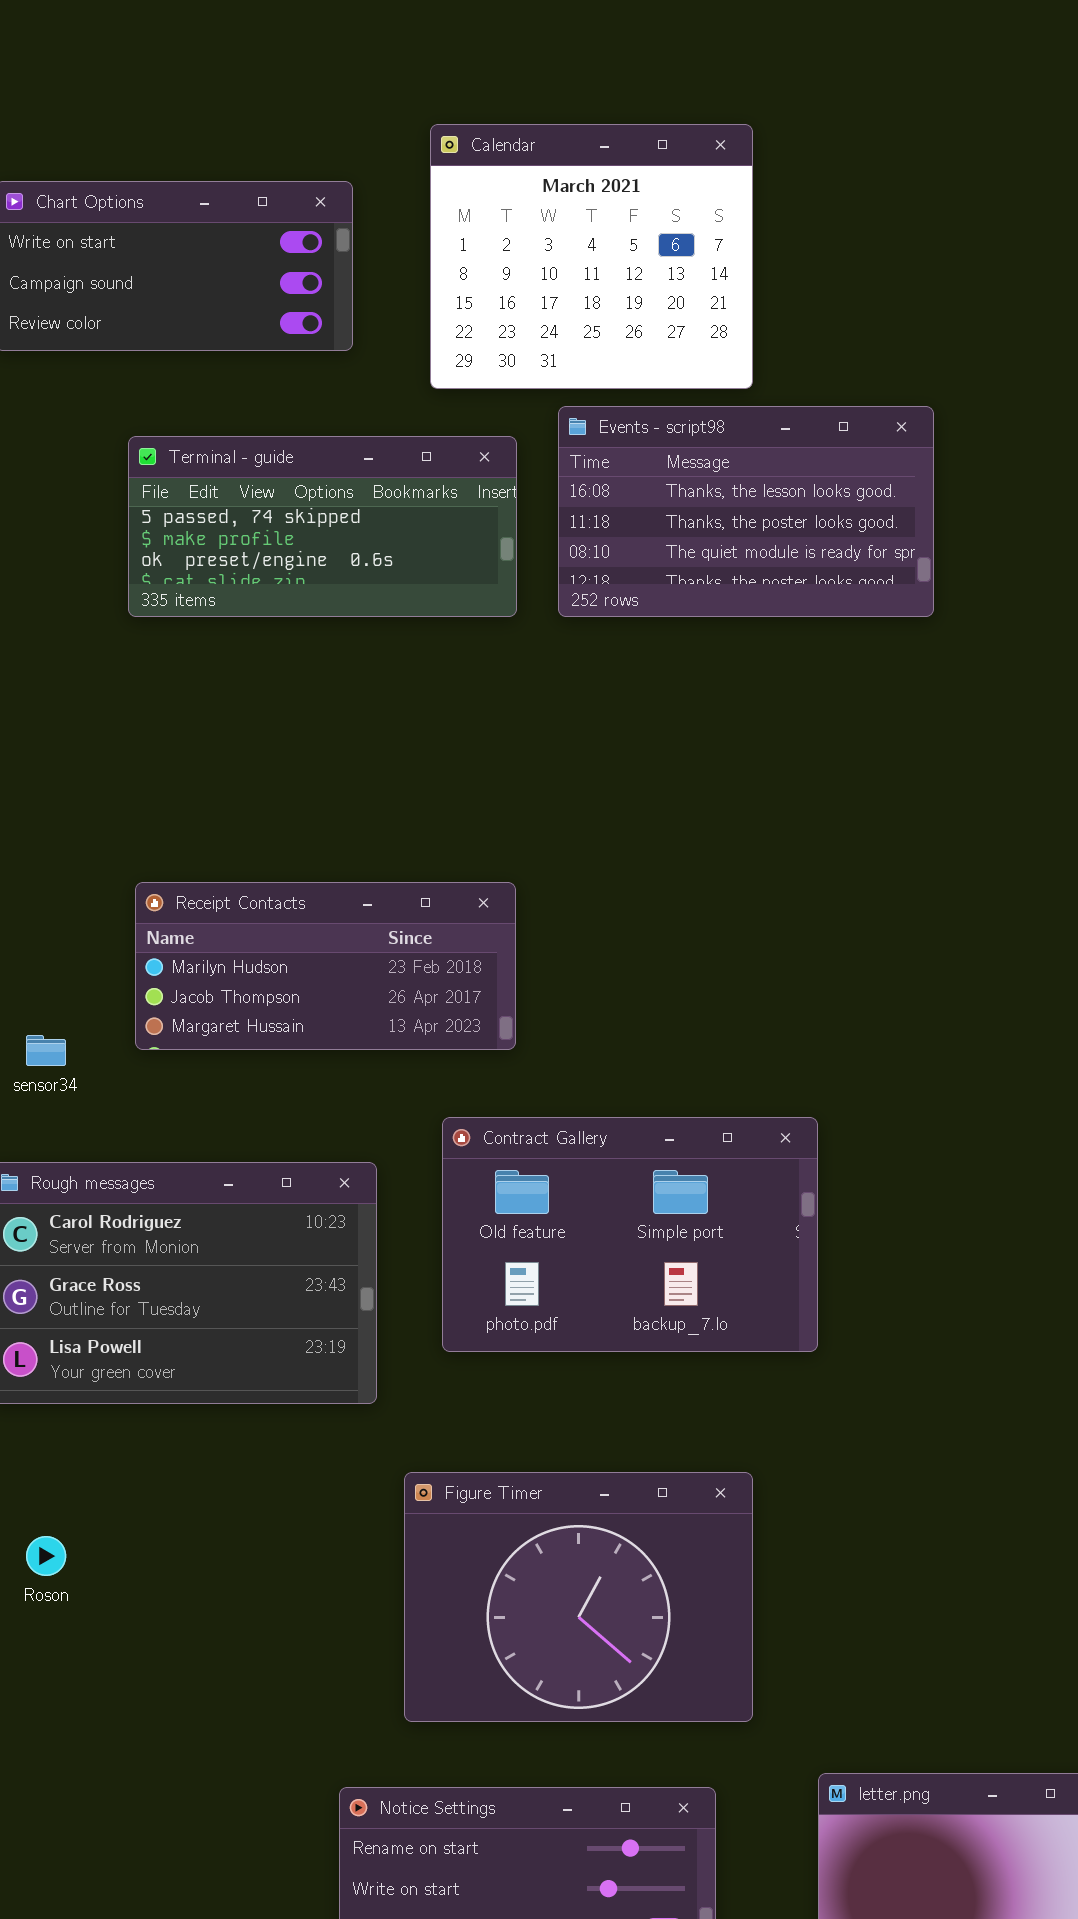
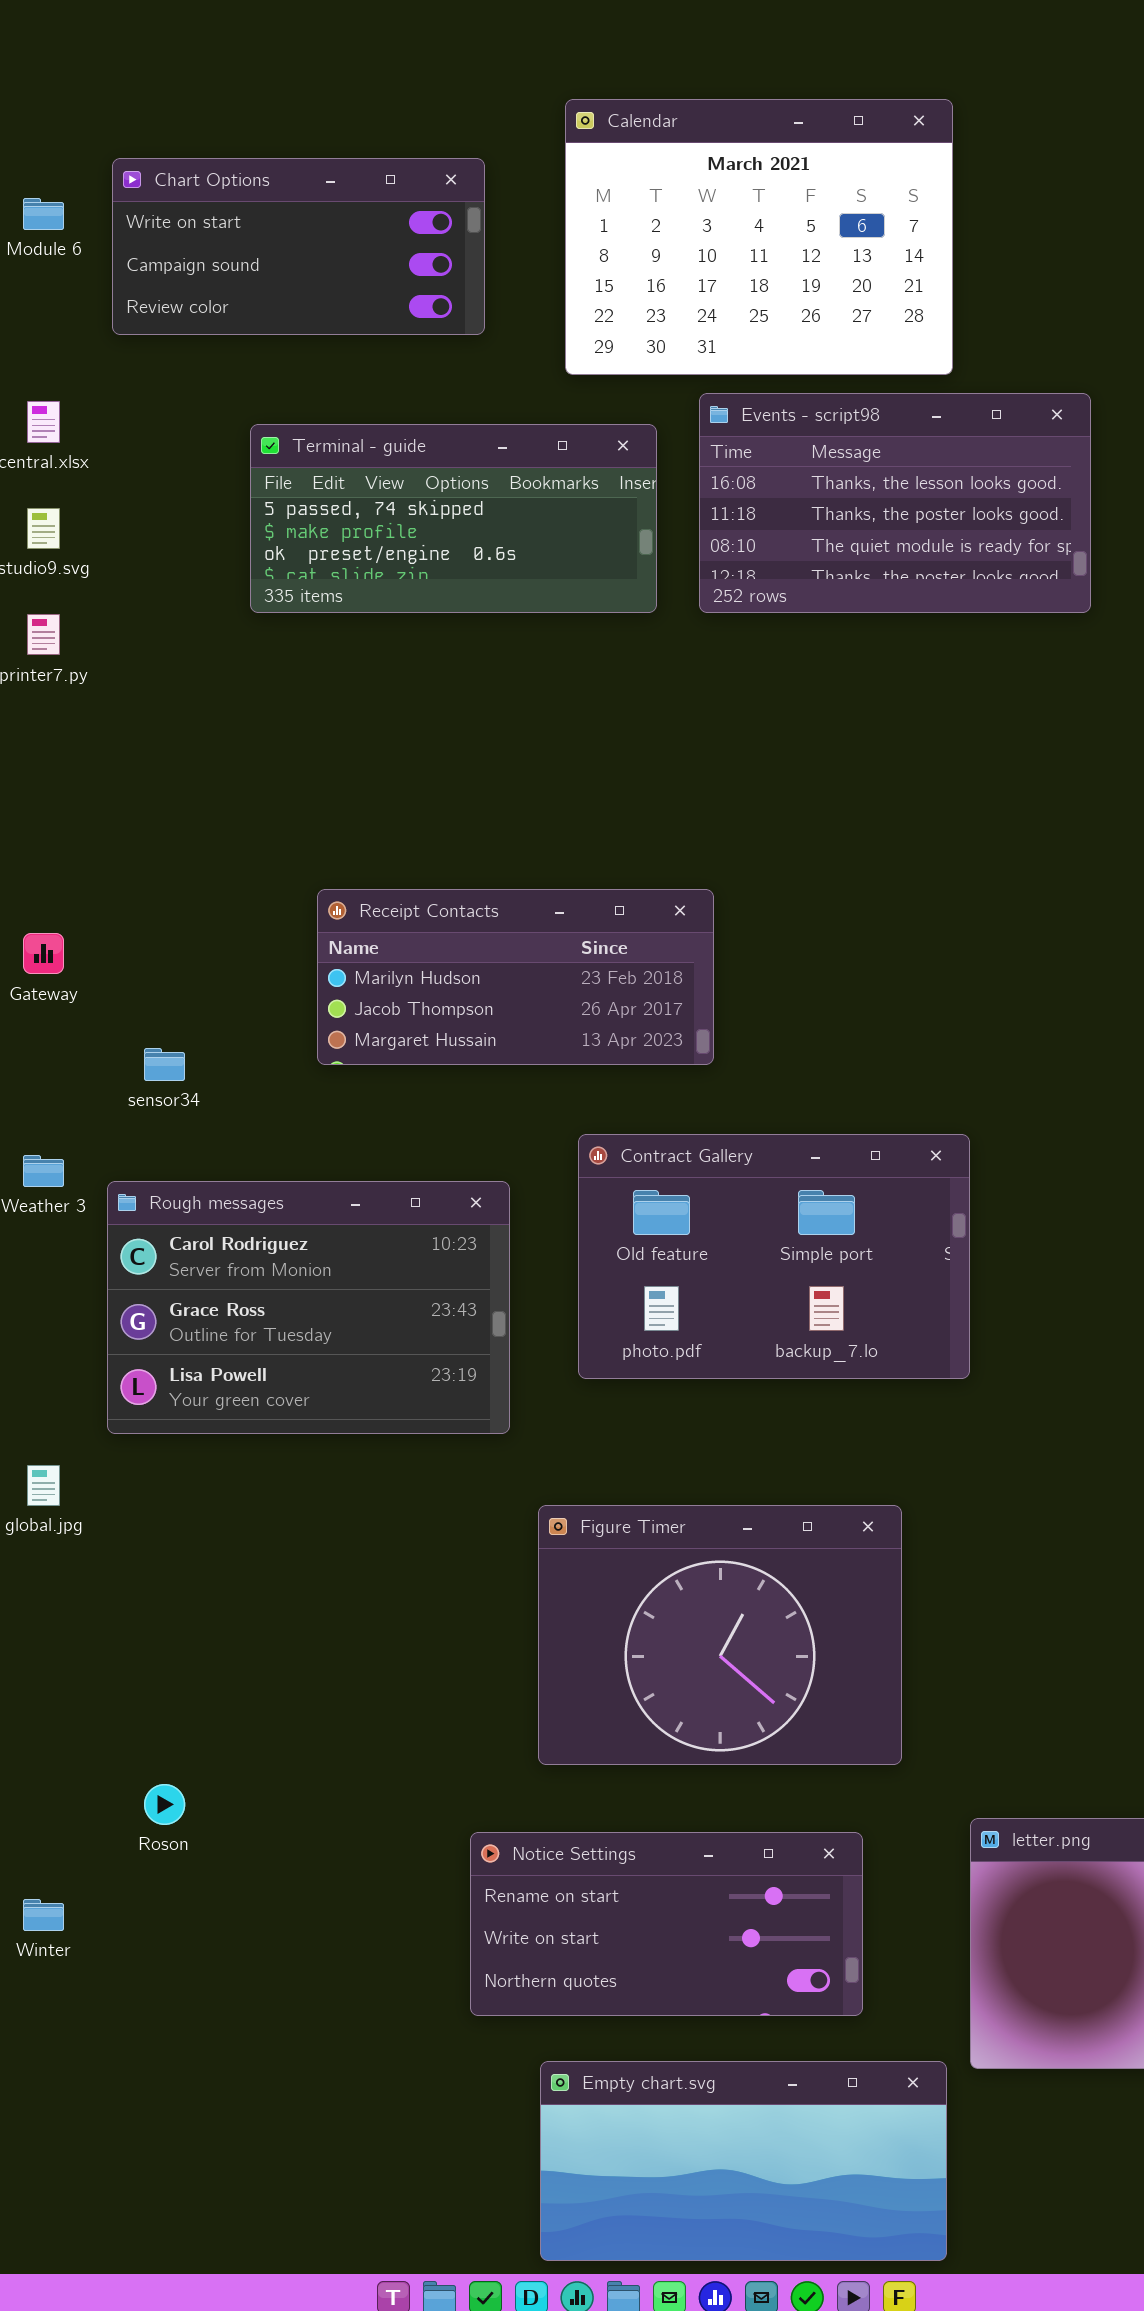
Calendar: [430,124,753,389] -> [565,99,953,375], resized
Receipt Contacts: [135,882,516,1050] -> [317,889,714,1065], moved
Roson: [26,1536,66,1576] -> [144,1784,185,1825], moved

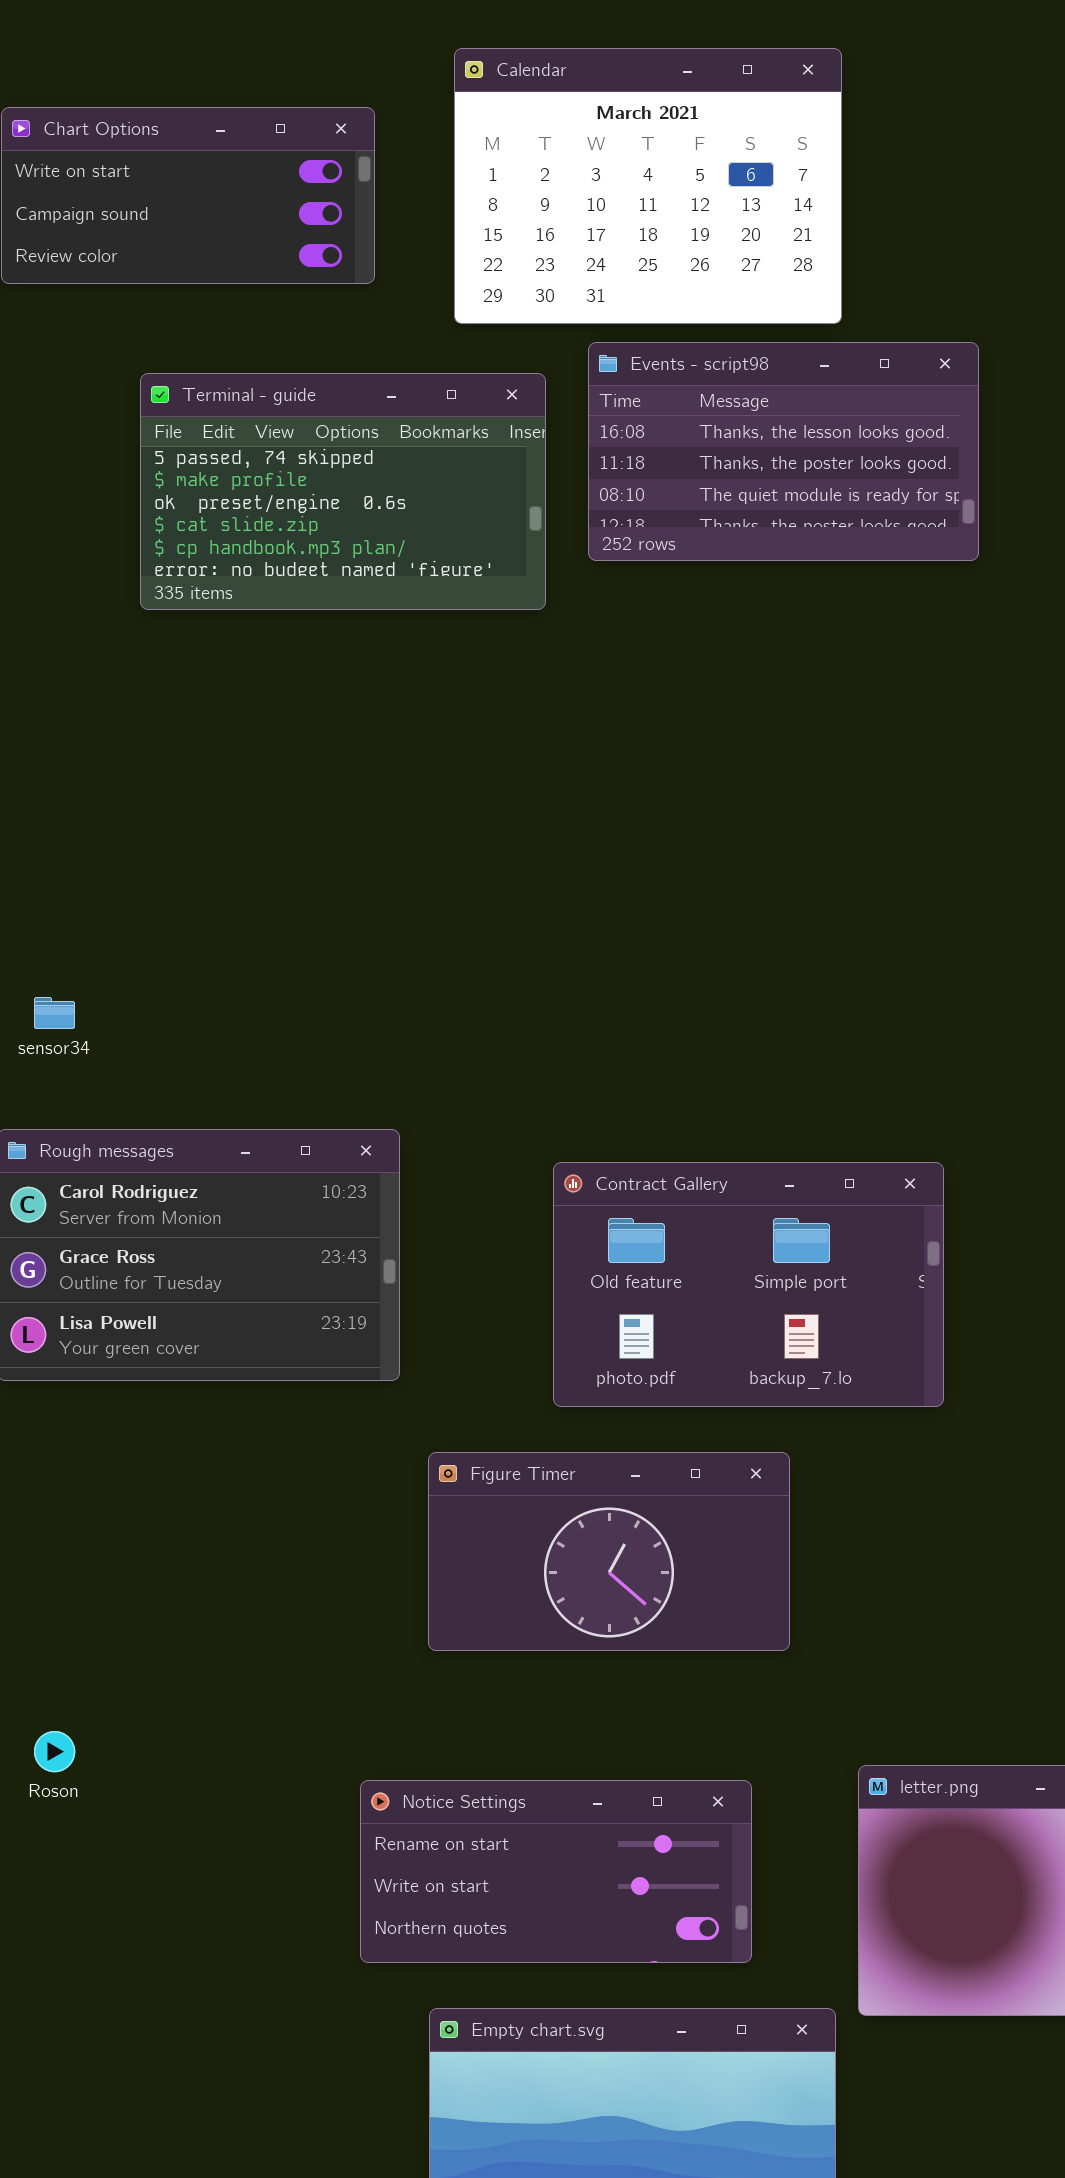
Terminal - guide: [250,424,657,613] -> [140,373,546,610], resized
Receipt Contacts: [317,889,714,1065] -> none, closed
Contract Gallery: [578,1134,970,1379] -> [553,1162,944,1407], moved
Figure Timer: [538,1505,902,1765] -> [428,1452,790,1651], resized

